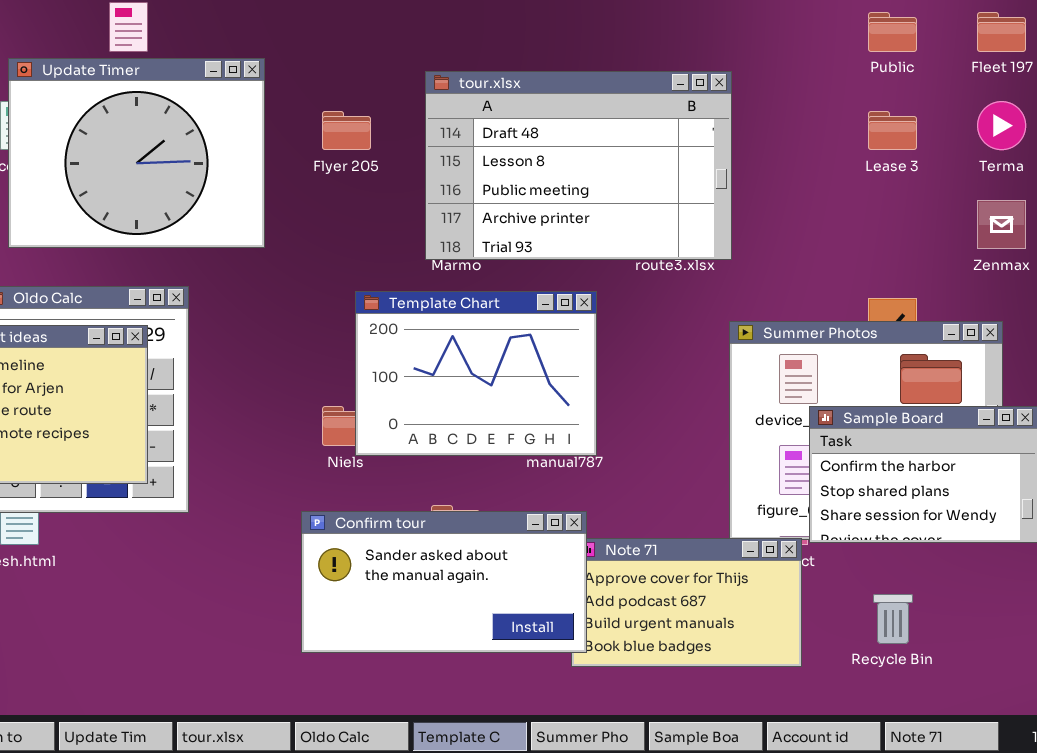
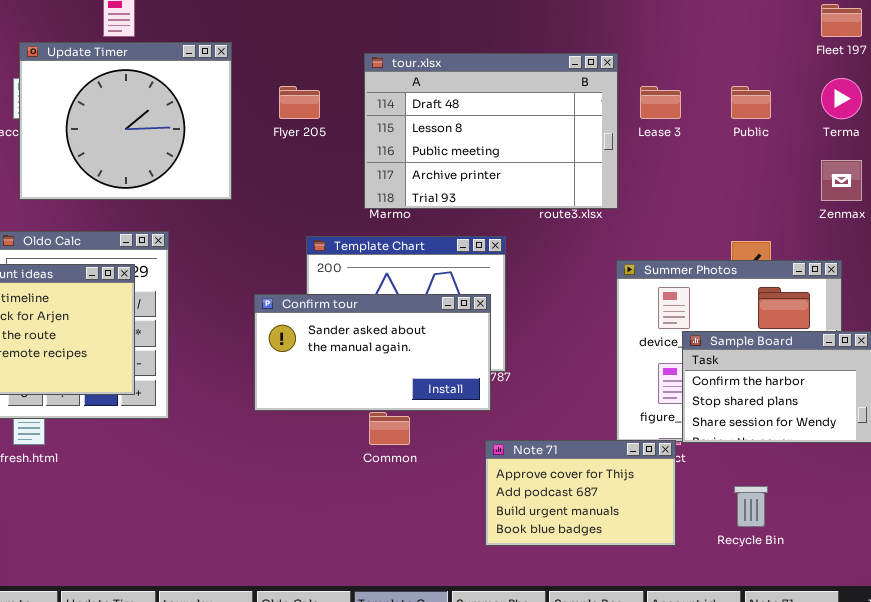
Public: [868,12,917,52] -> [731,86,771,119], moved
Lease 3: [868,111,917,150] -> [640,86,681,119], moved
Confirm tour: [301,511,587,653] -> [254,294,491,411], moved

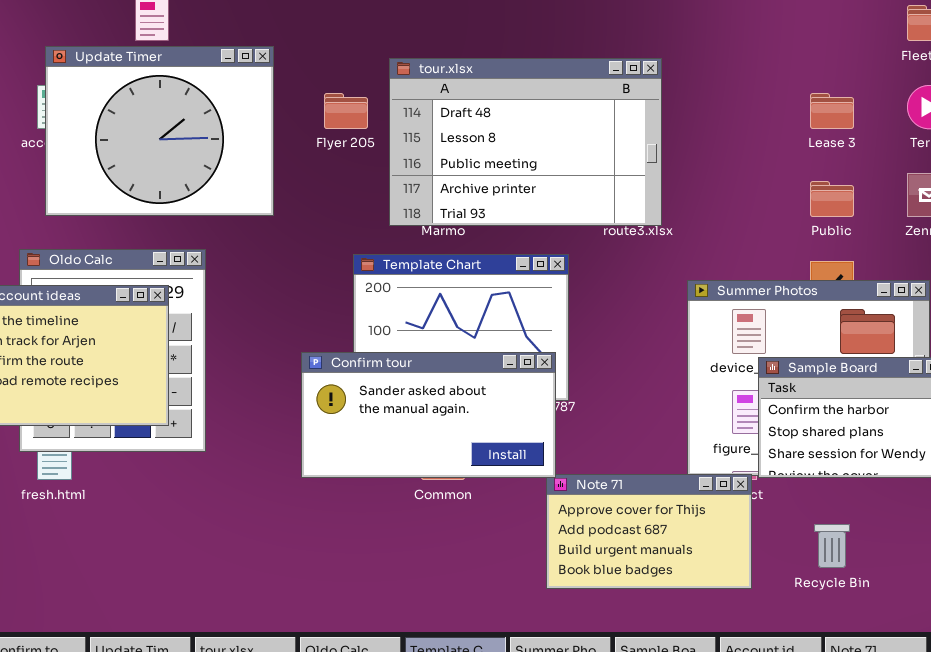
tour.xlsx: [364,53,618,209] -> [389,58,662,226], moved
Lease 3: [640,86,681,119] -> [810,93,854,129], moved
Public: [731,86,771,119] -> [810,181,854,217], moved
Confirm tour: [254,294,491,411] -> [301,352,556,478], moved

